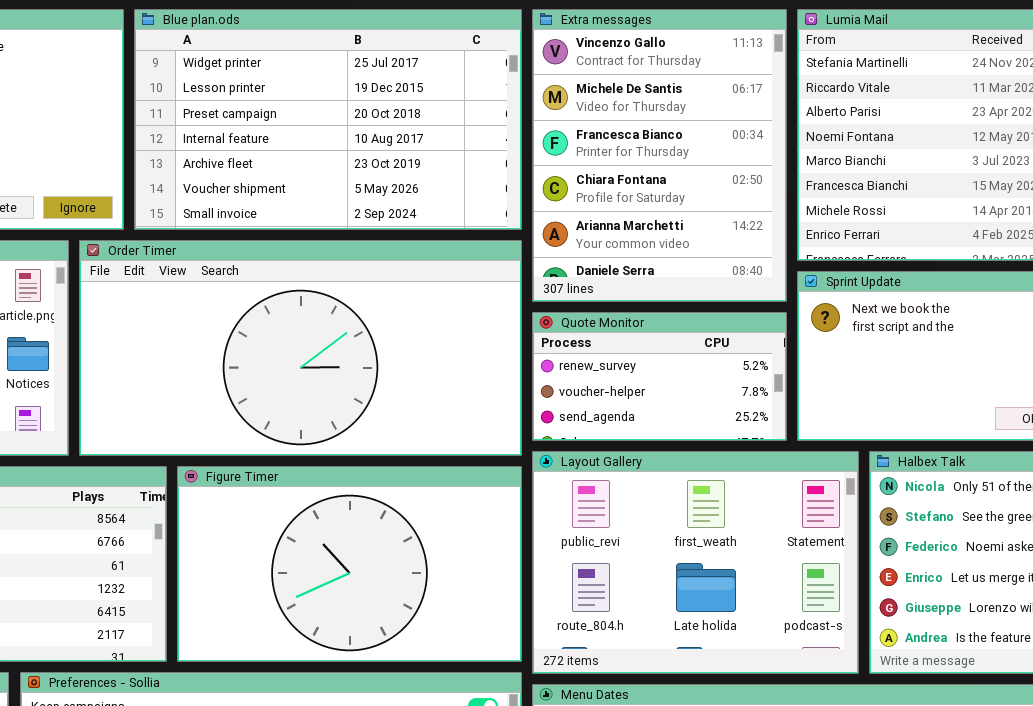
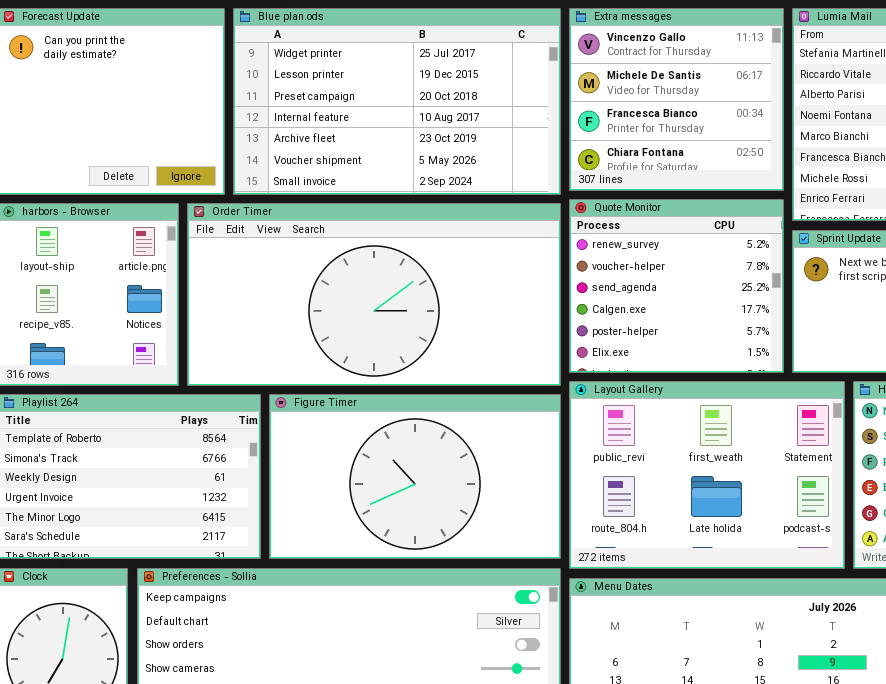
Extra messages: [532,9,787,302] -> [569,8,784,191], resized
Quote Monitor: [532,312,787,441] -> [569,199,784,373], resized

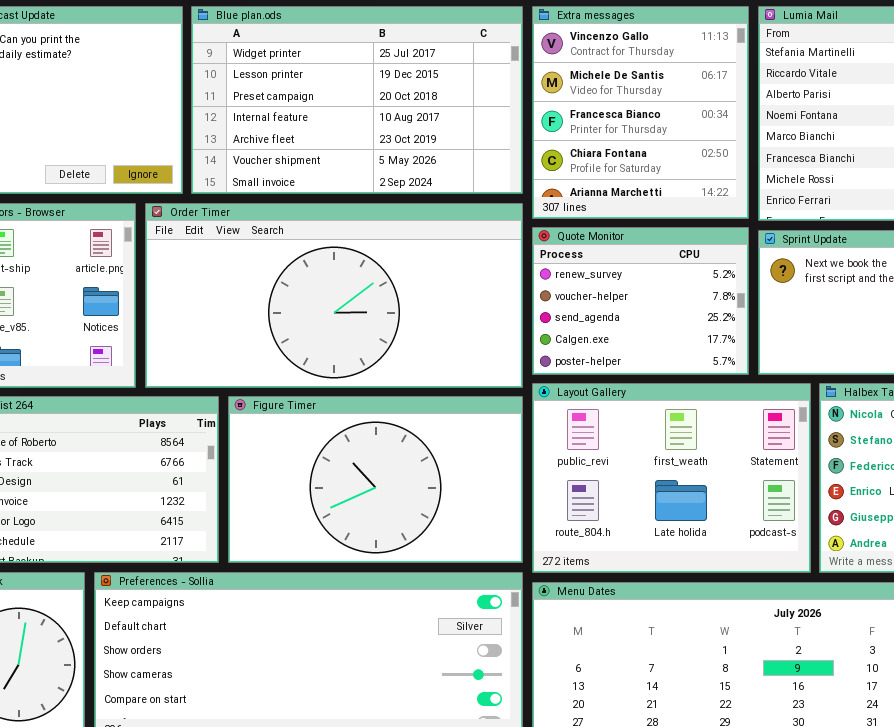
Extra messages: [569,8,784,191] -> [532,6,749,219], resized
Quote Monitor: [569,199,784,373] -> [532,227,749,375], resized

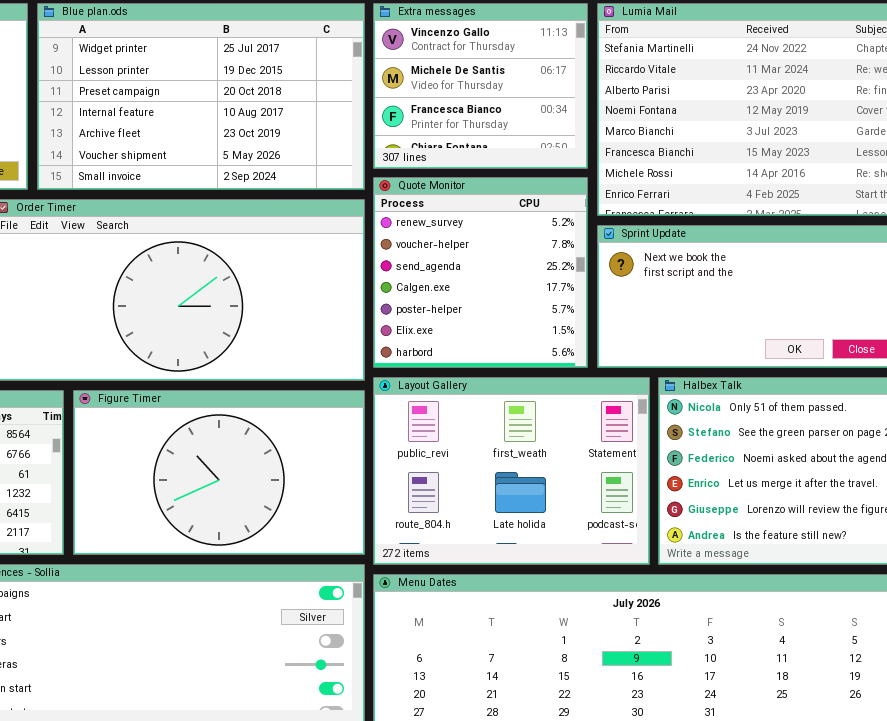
Extra messages: [532,6,749,219] -> [373,3,588,169], resized
Quote Monitor: [532,227,749,375] -> [373,177,588,368], resized

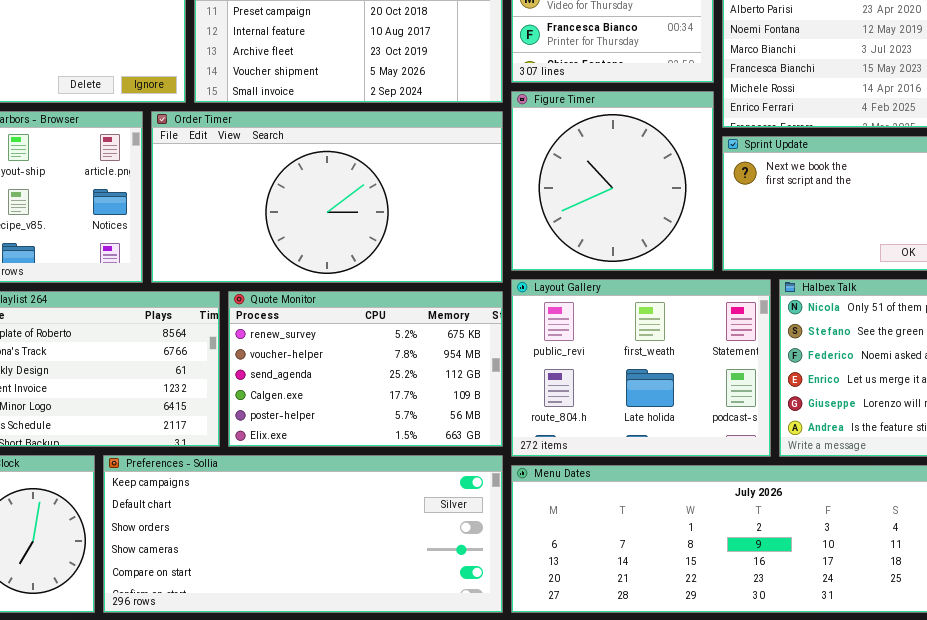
Quote Monitor: [373,177,588,368] -> [228,291,503,447], moved, resized
Figure Timer: [73,390,365,555] -> [511,91,714,271], moved, resized

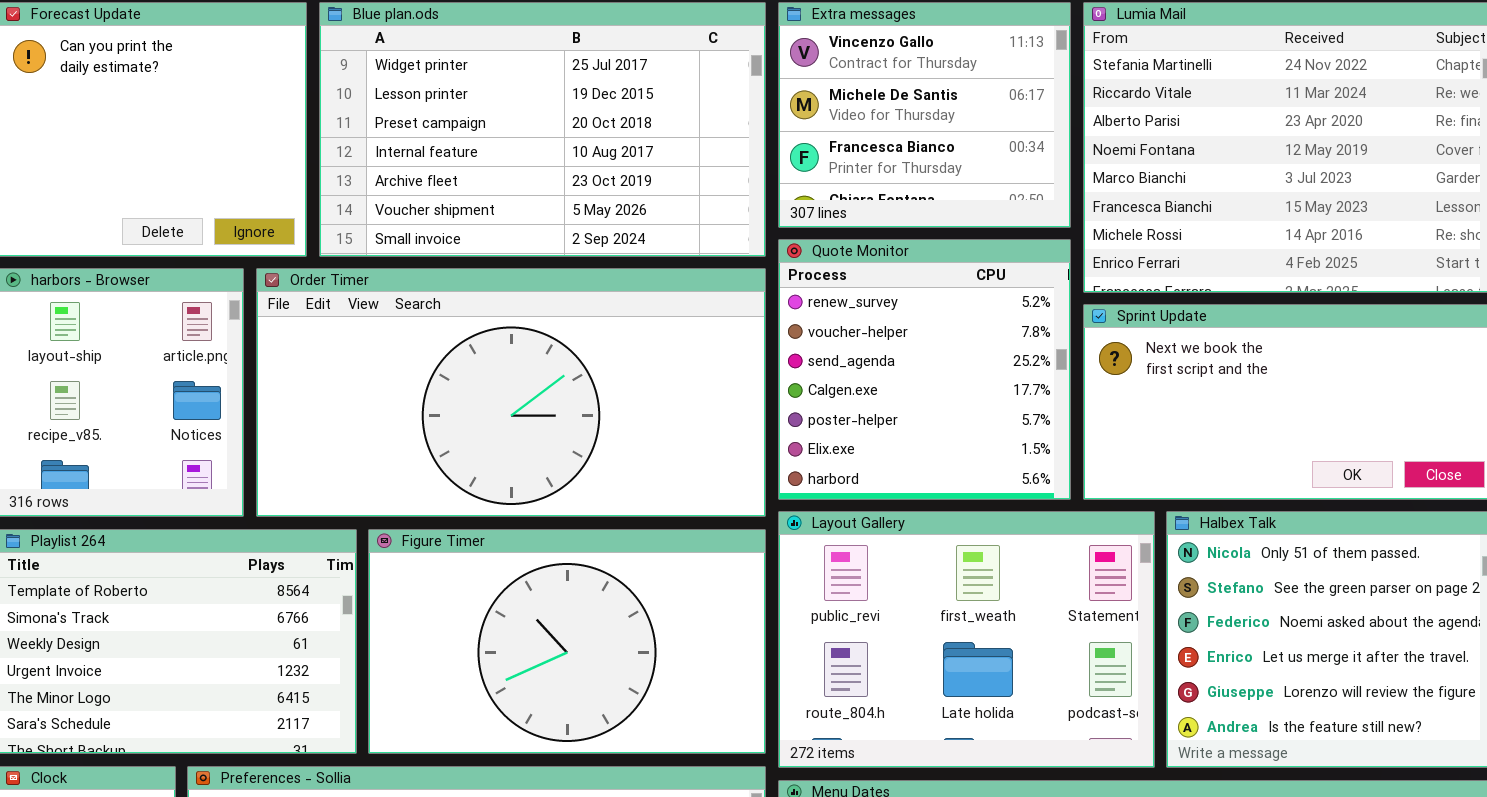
Figure Timer: [511,91,714,271] -> [368,529,766,754], moved, resized
Quote Monitor: [228,291,503,447] -> [778,239,1071,500], moved, resized

